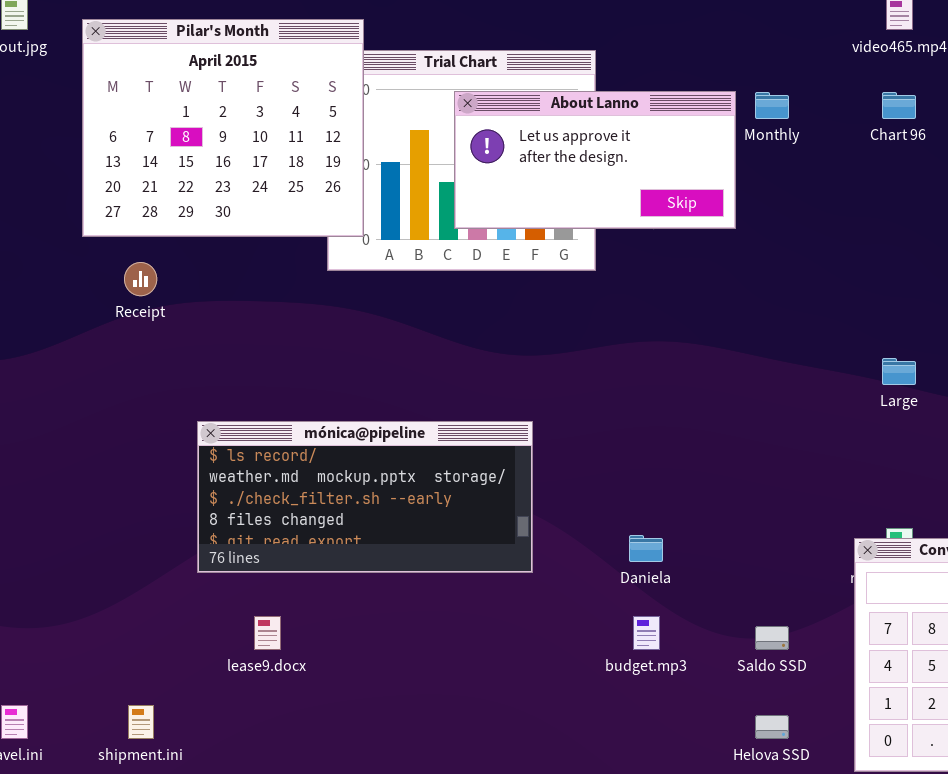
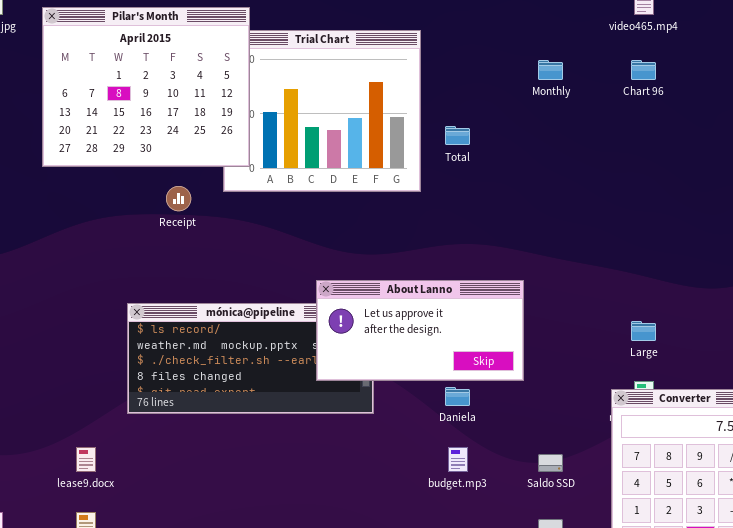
About Lanno: [454,91,736,229] -> [316,280,524,381], moved
Receipt: [124,262,157,296] -> [166,186,191,211], moved
Large: [882,358,916,385] -> [631,321,656,341], moved
lease9.docx: [254,616,281,650] -> [76,447,96,472], moved

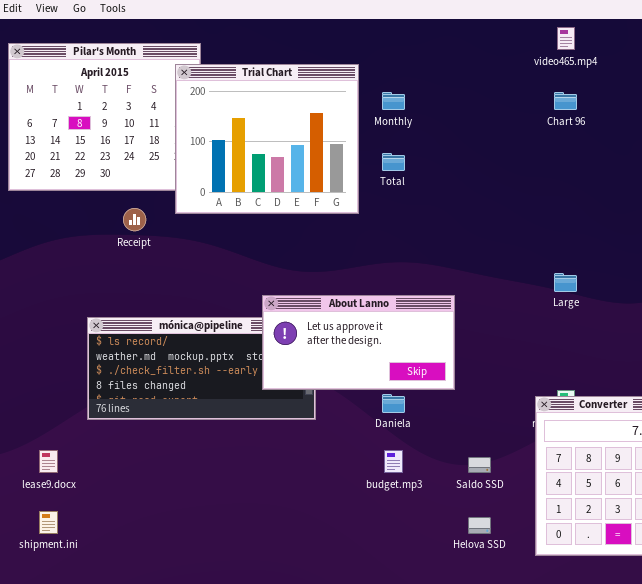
Trial Chart: [223,30,421,192] -> [175,64,359,214], raised
Monthly: [538,60,563,80] -> [382,92,405,110], moved
Large: [631,321,656,341] -> [554,273,577,292], moved

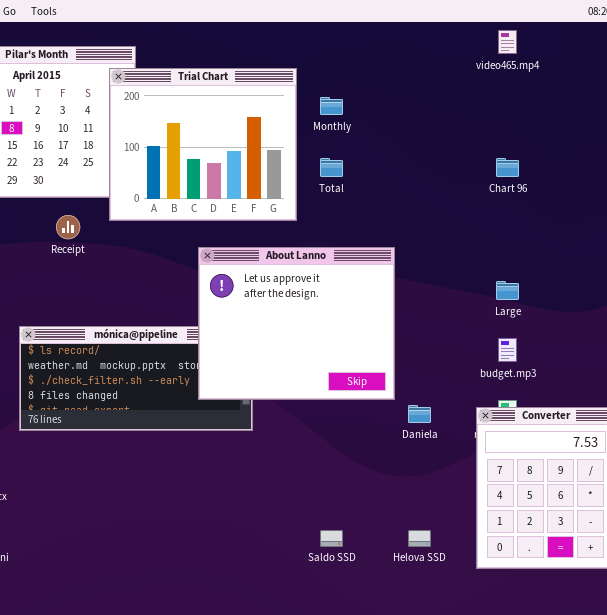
Chart 96: [554,92,577,110] -> [496,158,519,177], moved
About Lanno: [262,295,455,390] -> [198,247,395,400], resized
Daniela: [382,394,405,413] -> [408,405,431,423], moved
budget.mp3: [384,450,403,473] -> [498,338,517,362], moved
Saldo SSD: [468,457,491,473] -> [320,530,343,547], moved

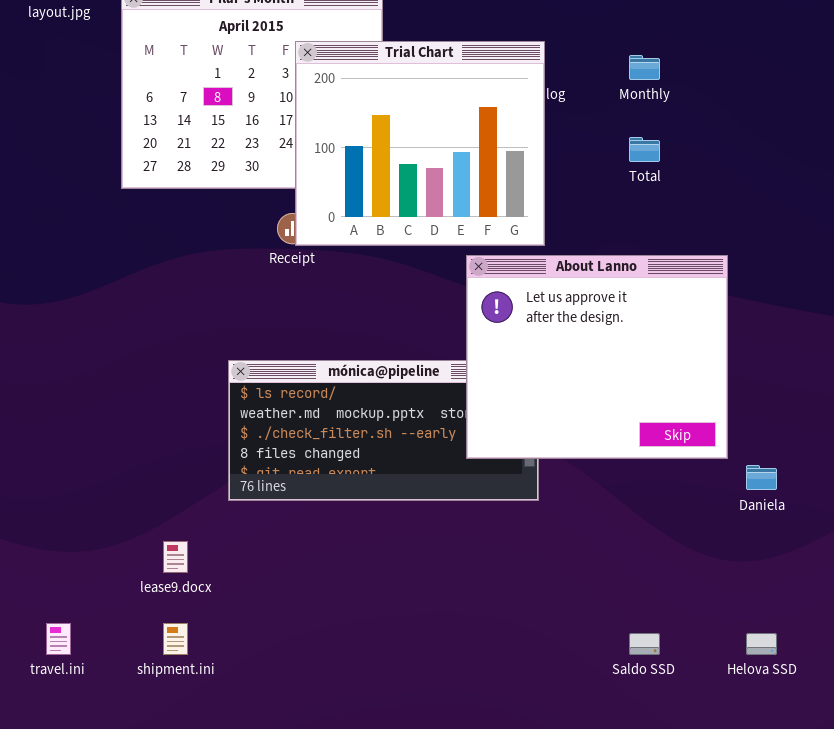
Trial Chart: [109,68,297,221] -> [295,41,545,246], moved

